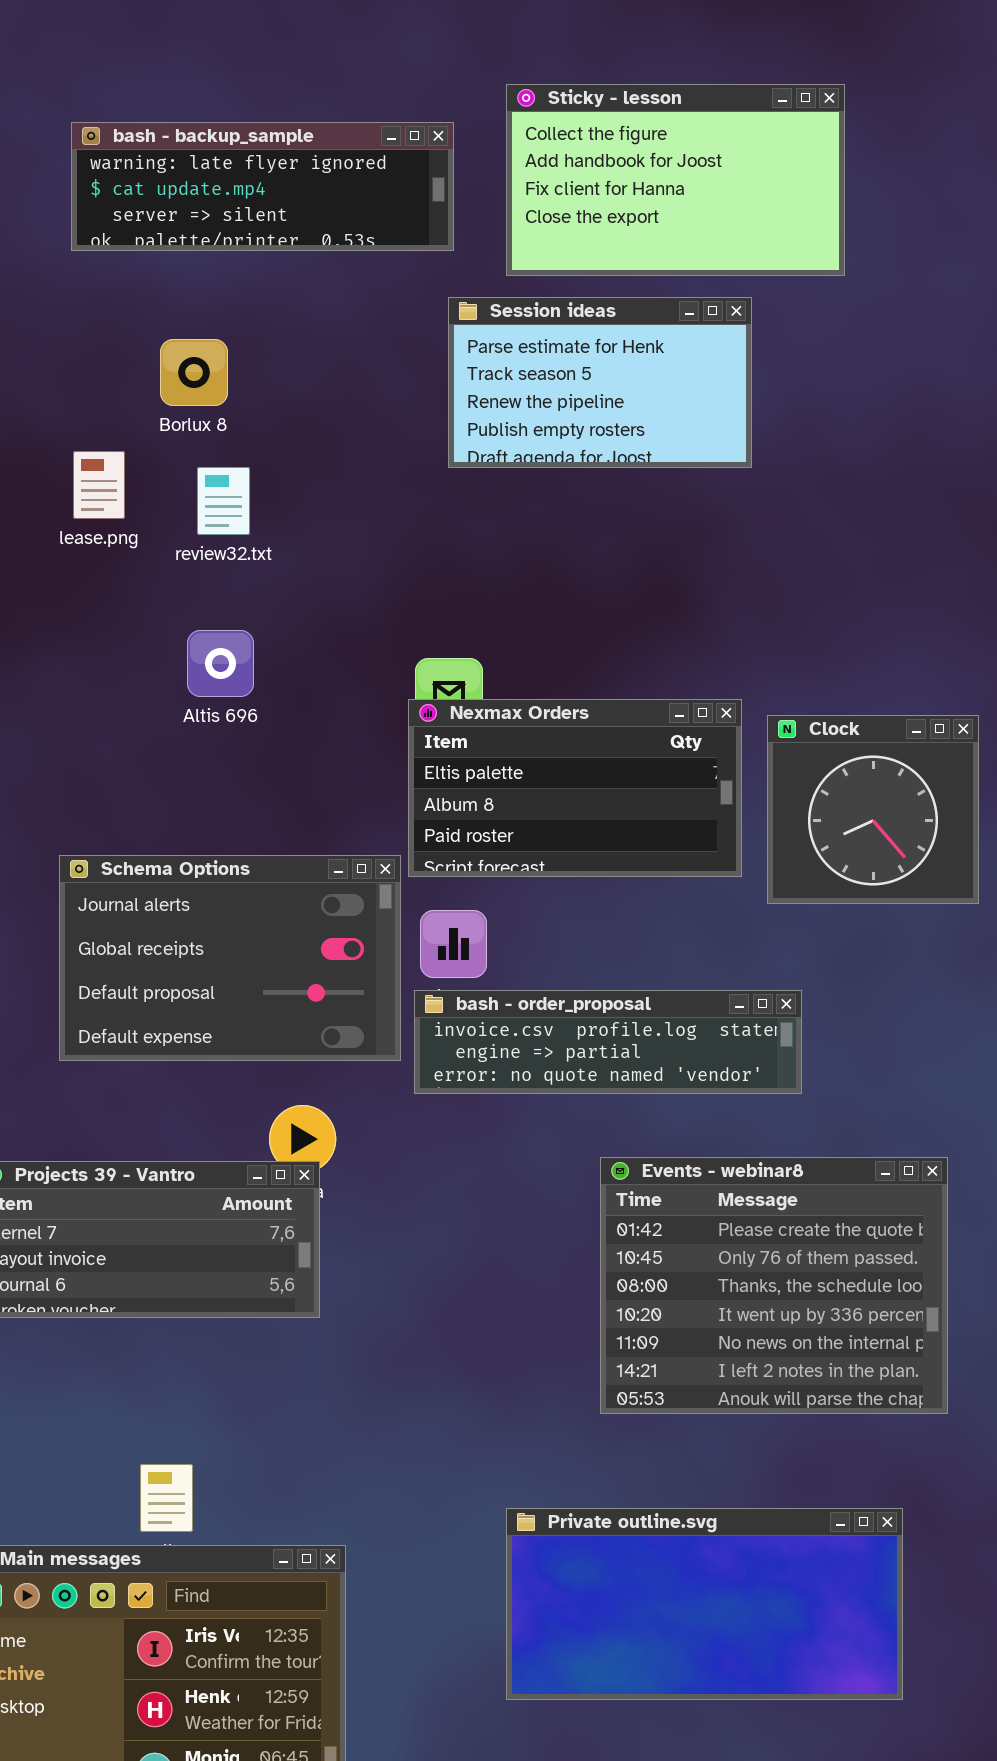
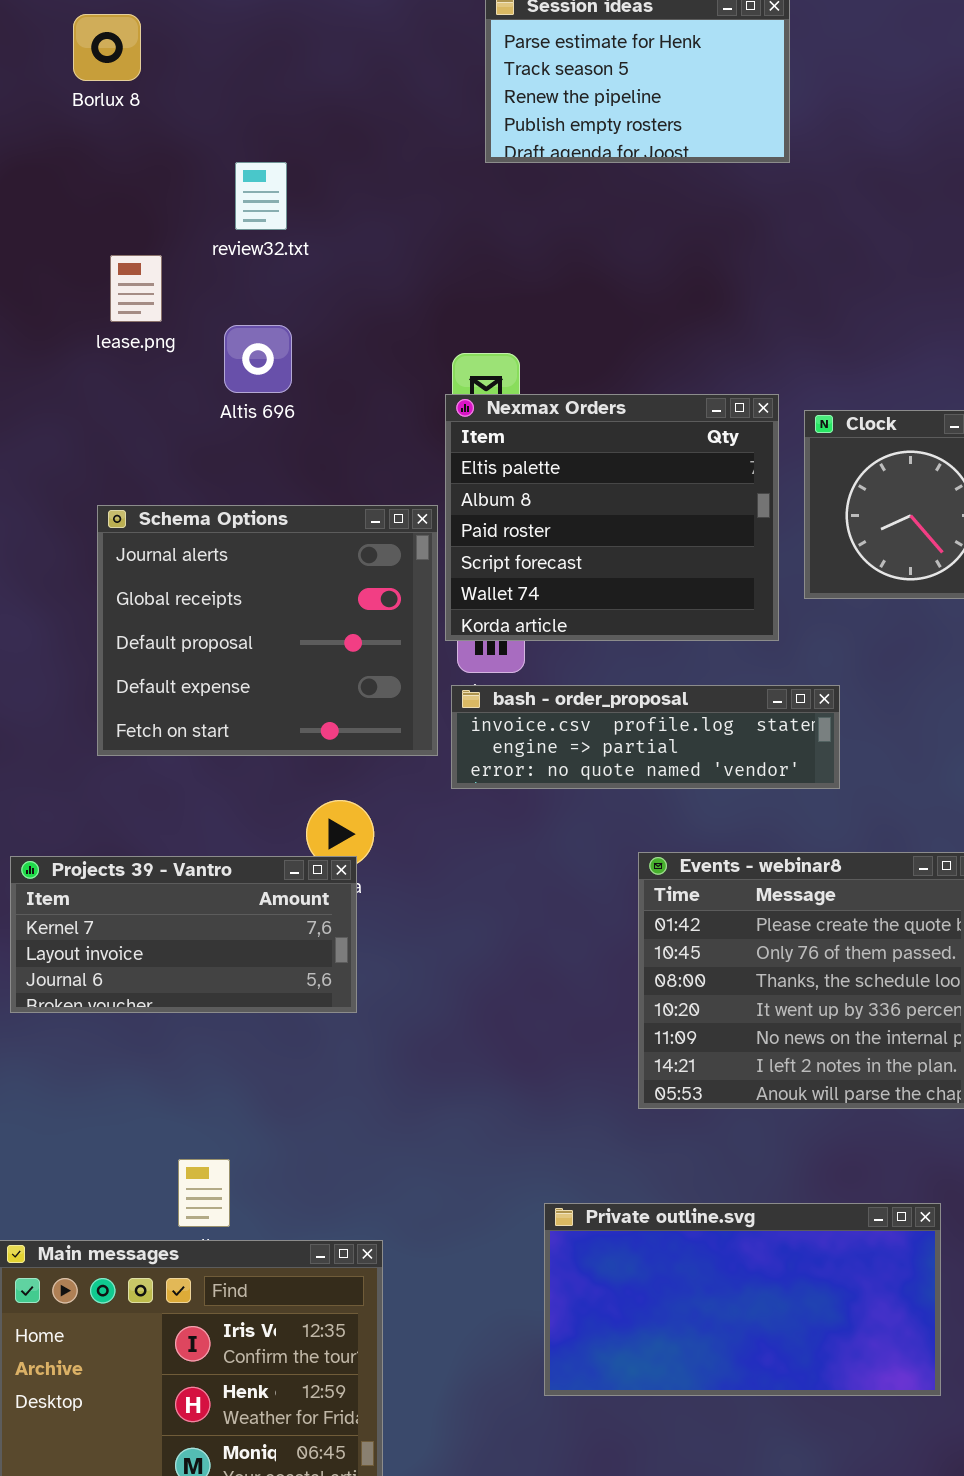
Borlux 8: [160,339,228,406] -> [73,14,141,81], moved
lease.png: [73,451,125,519] -> [110,255,162,322], moved
Nexmax Orders: [408,699,742,877] -> [445,394,779,641], resized
Schema Options: [59,855,401,1061] -> [97,505,438,756], resized

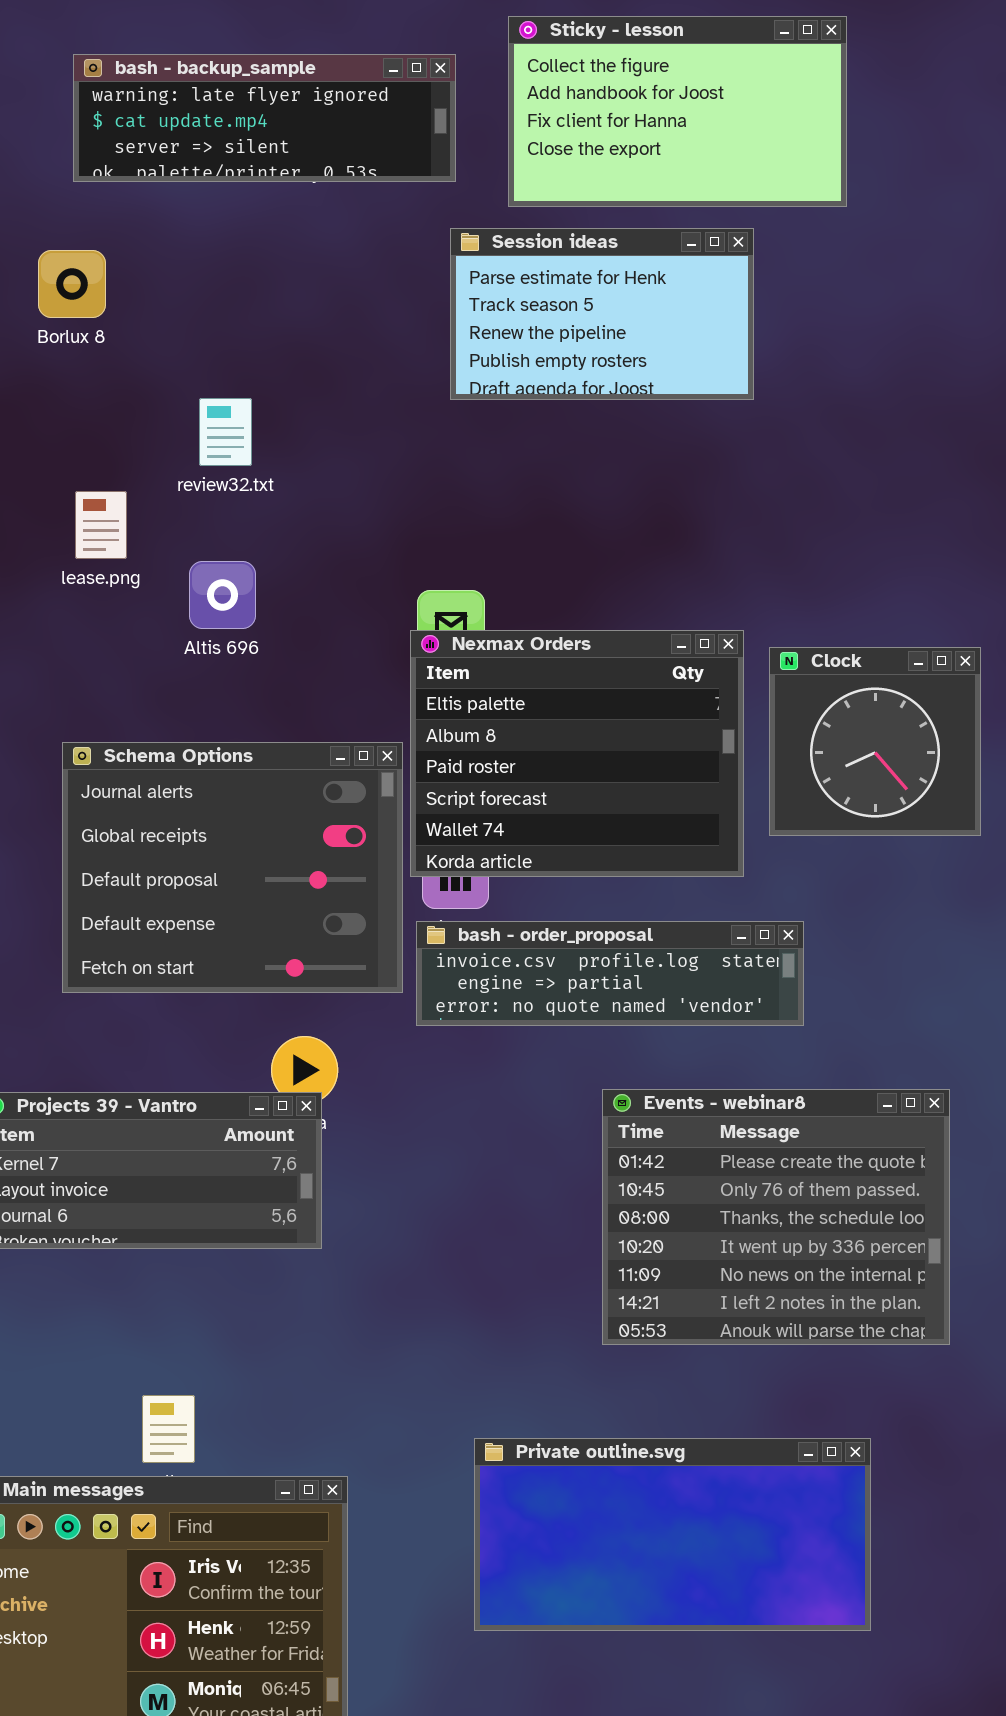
Private outline.svg: [544,1203,941,1396] -> [474,1438,871,1631], moved

